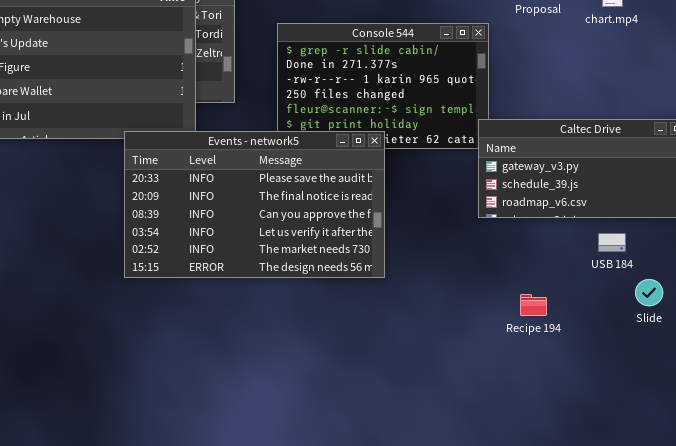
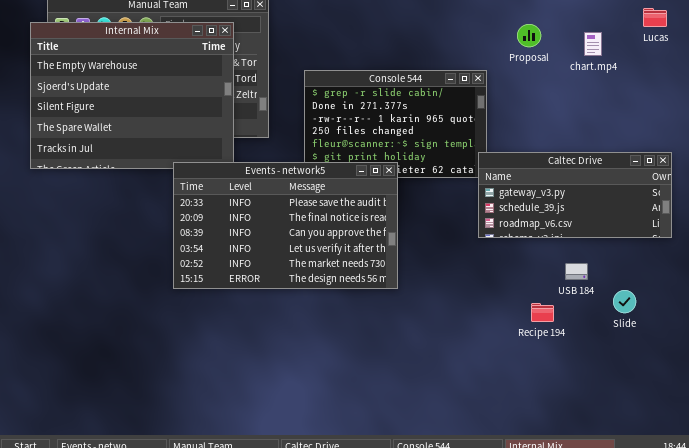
USB 184: [598,233,626,252] -> [565,263,588,280], moved
Recipe 194: [520,294,547,316] -> [531,303,554,322], moved

